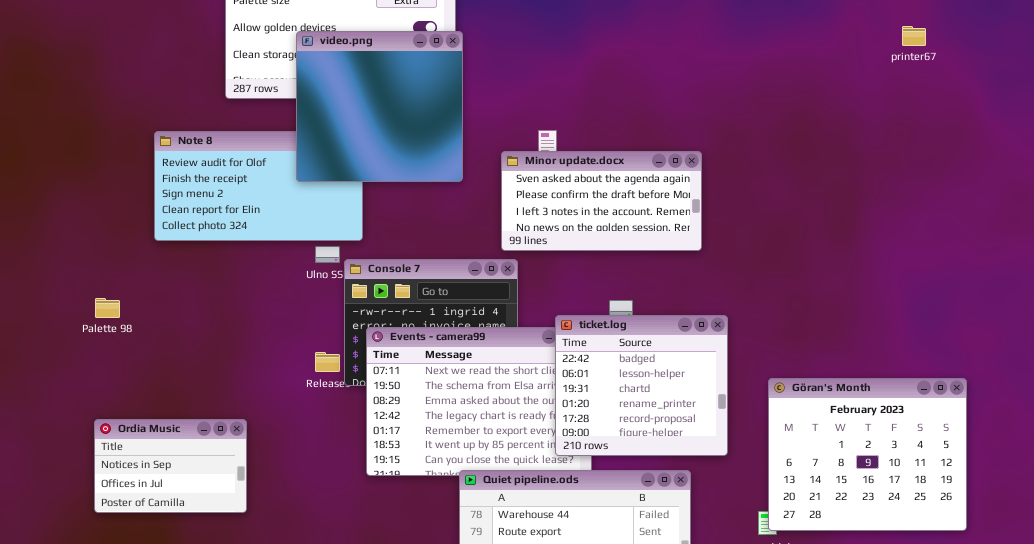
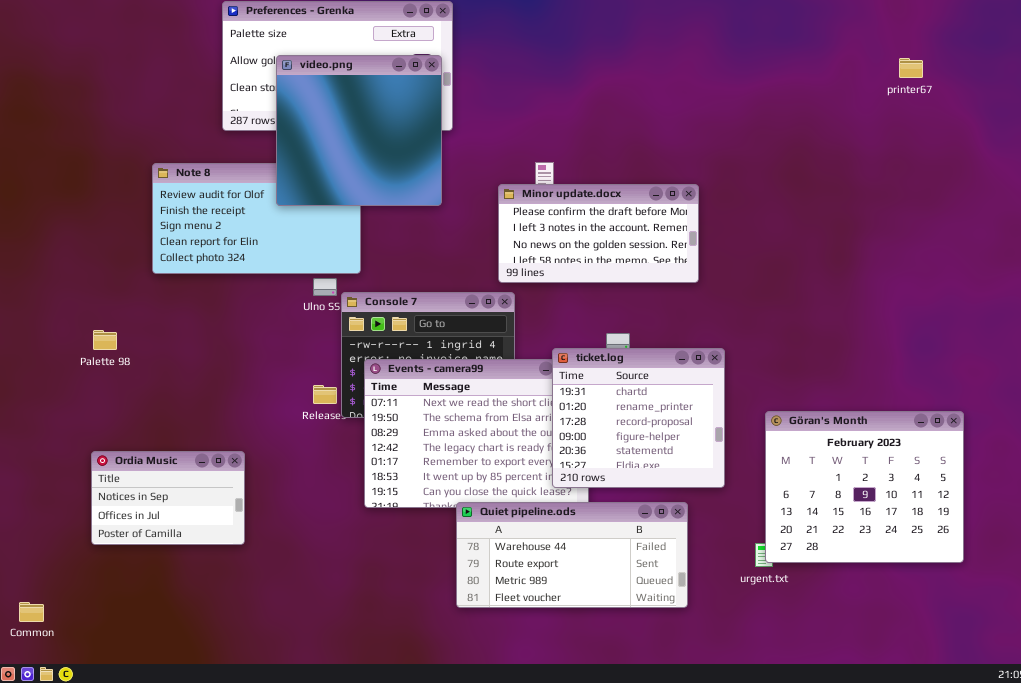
video.png: [296,31,463,182] -> [276,55,442,206], moved
Minor update.docx: [501,151,702,251] -> [498,184,699,283], scrolled down 1 row
ticket.log: [555,315,728,456] -> [552,348,725,488], scrolled down 2 rows

